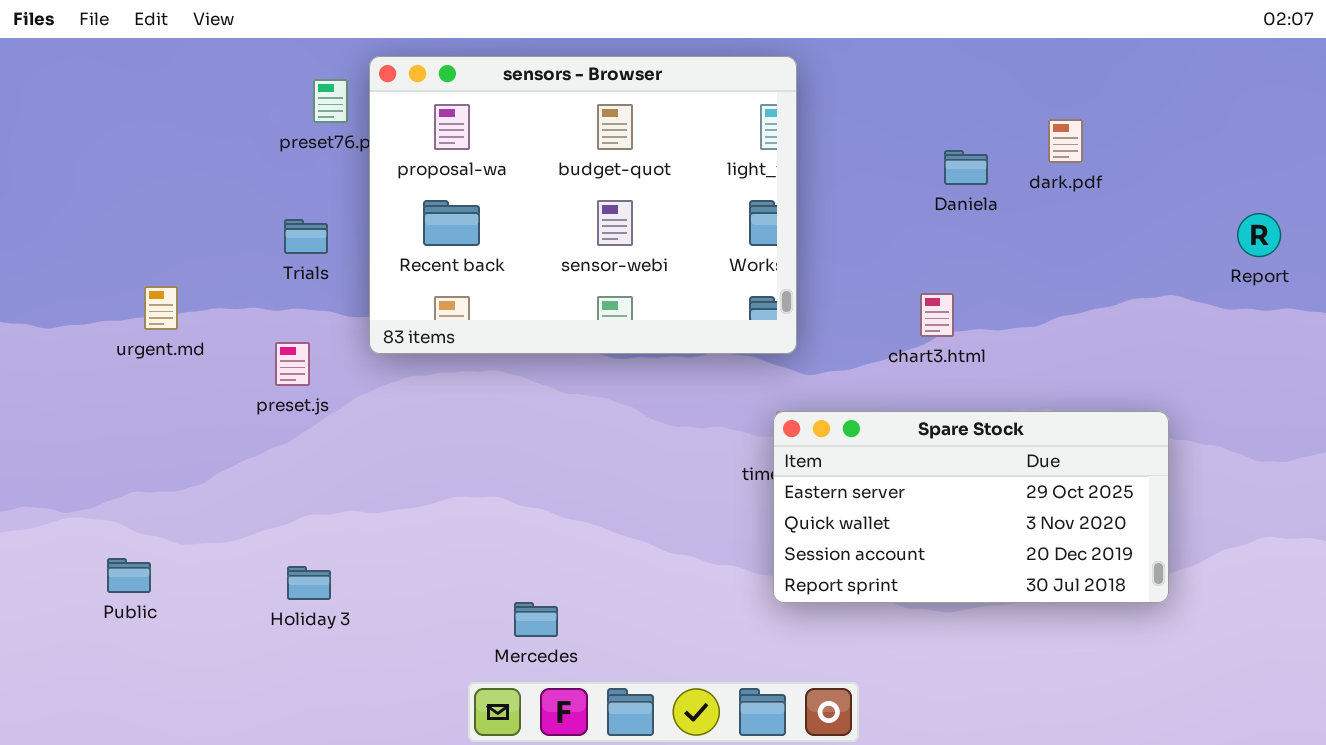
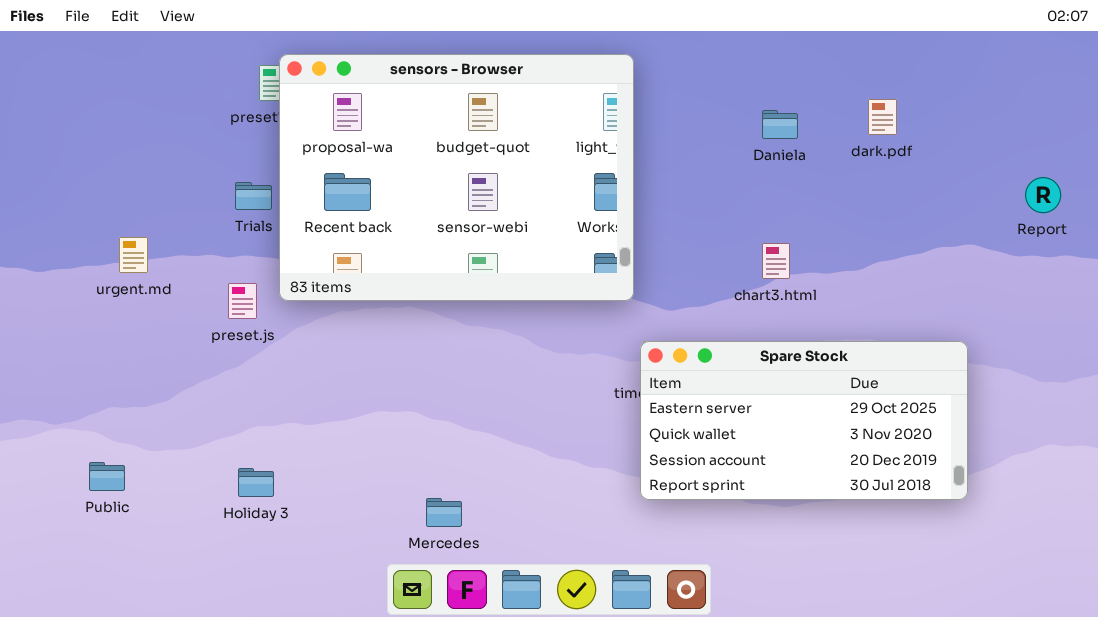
sensors - Browser: [369,56,797,354] -> [279,54,634,301], moved
Daniela: [944,150,988,185] -> [762,110,798,139], moved

